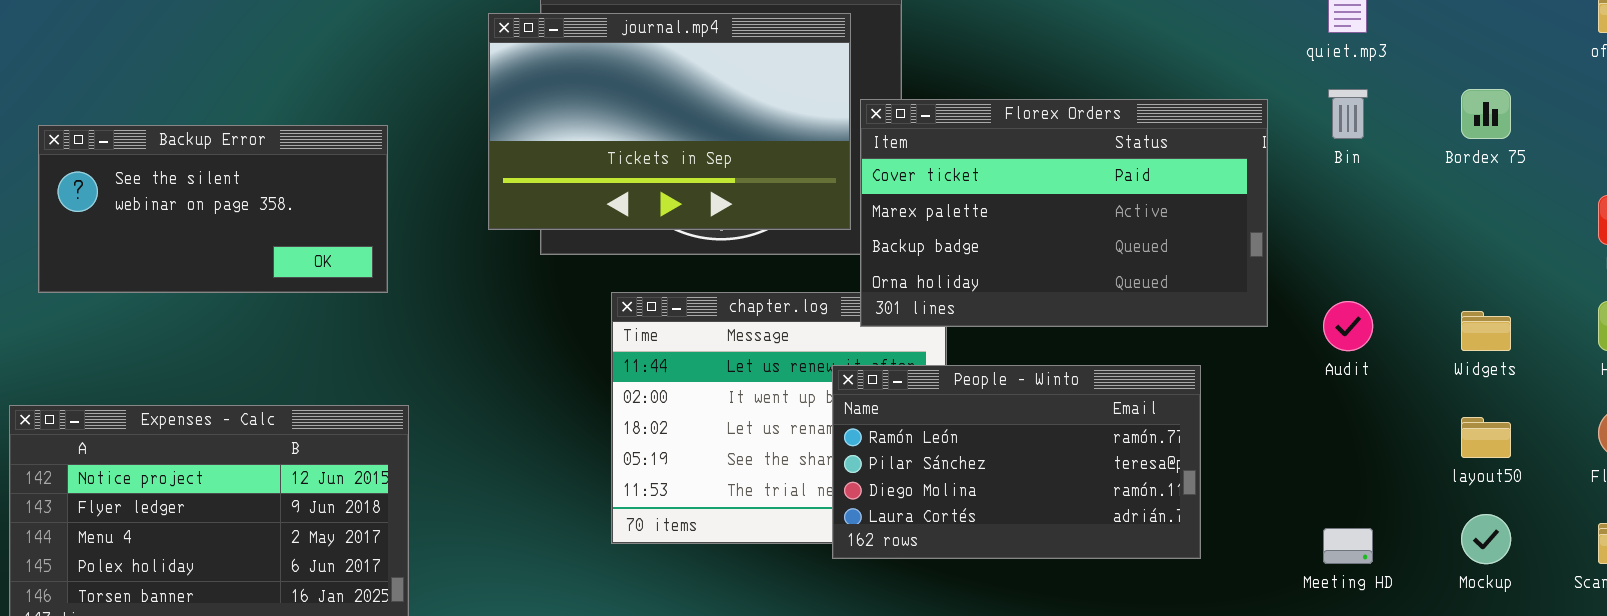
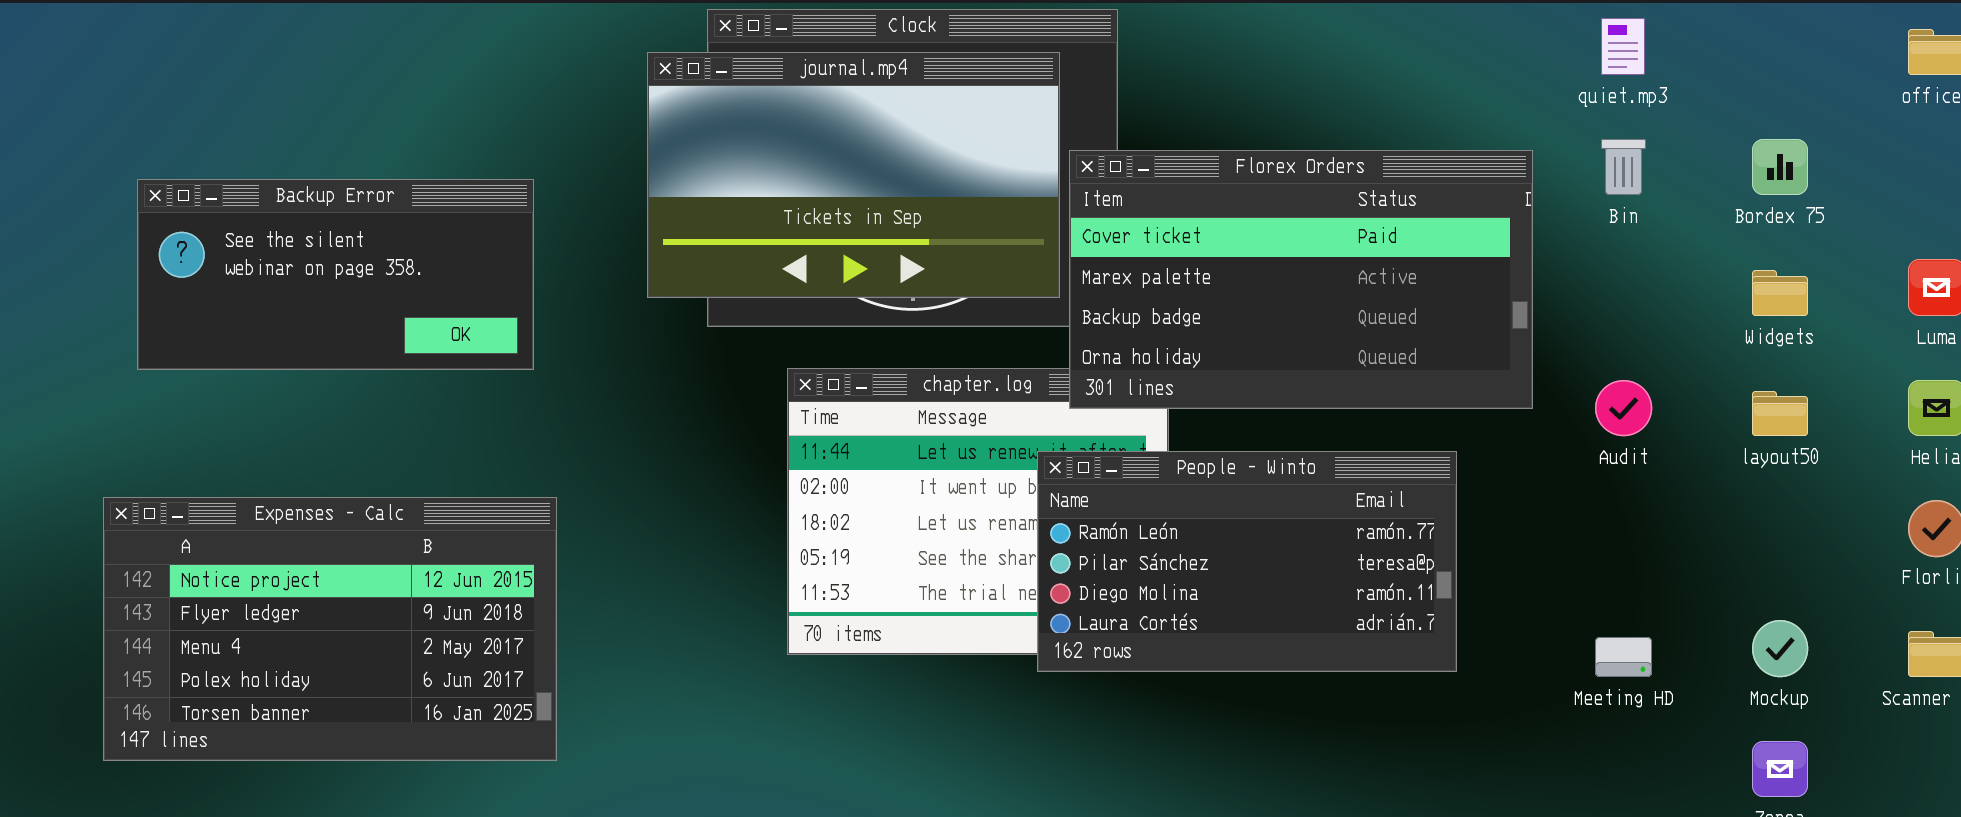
Widgets: [1461,311,1511,351] -> [1752,270,1808,316], moved
layout50: [1461,417,1511,458] -> [1752,391,1808,436], moved

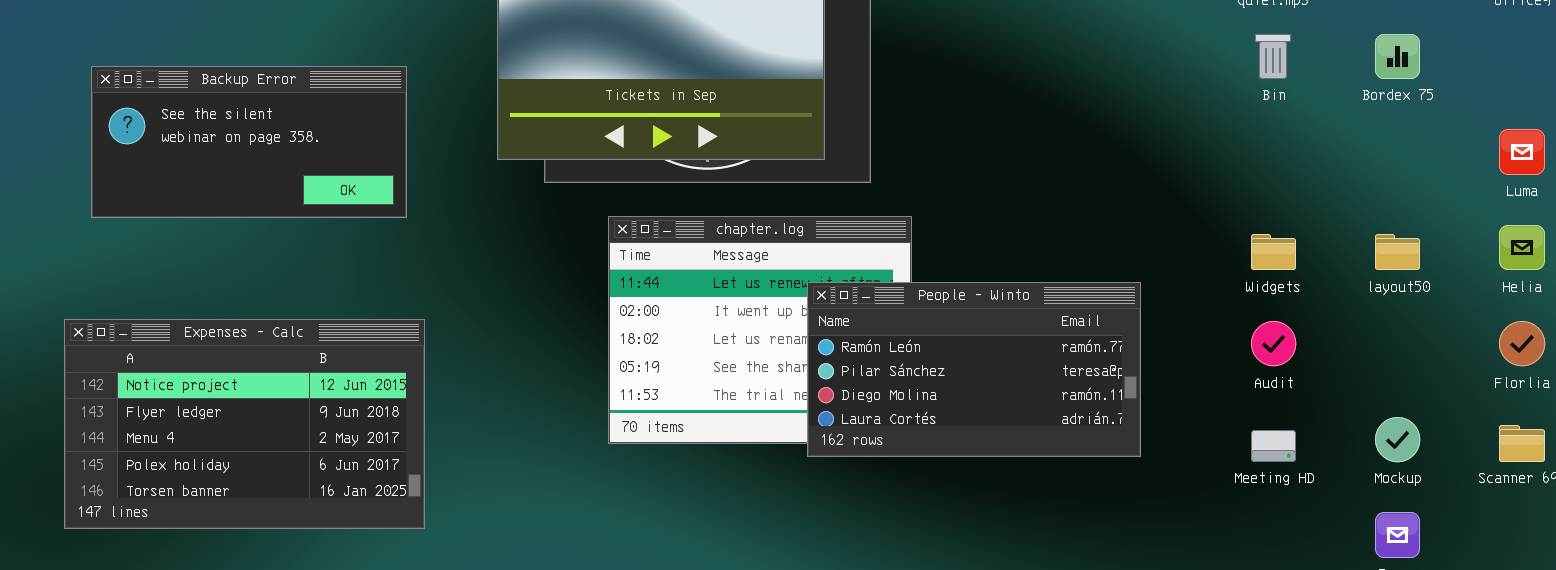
Florex Orders: [1069,150,1533,409] -> none, closed
Widgets: [1752,270,1808,316] -> [1251,234,1296,270], moved
Audit: [1595,380,1652,436] -> [1251,321,1296,366], moved

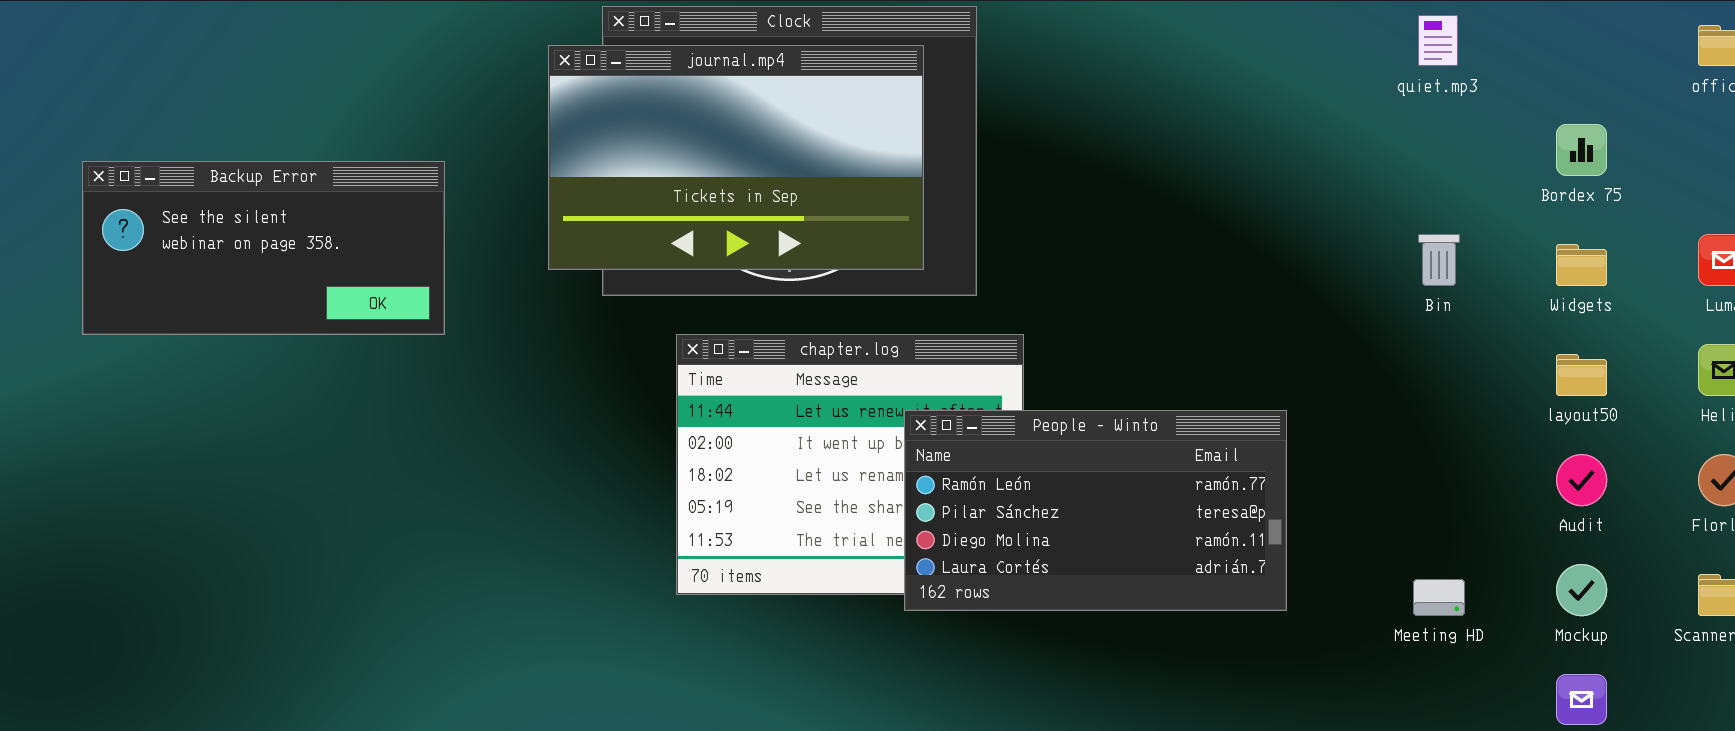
Bin: [1255,34,1291,79] -> [1418,234,1460,286], moved
Widgets: [1251,234,1296,270] -> [1556,244,1607,286], moved
Expenses - Calc: [64,319,425,529] -> none, closed
Audit: [1251,321,1296,366] -> [1556,454,1607,506], moved

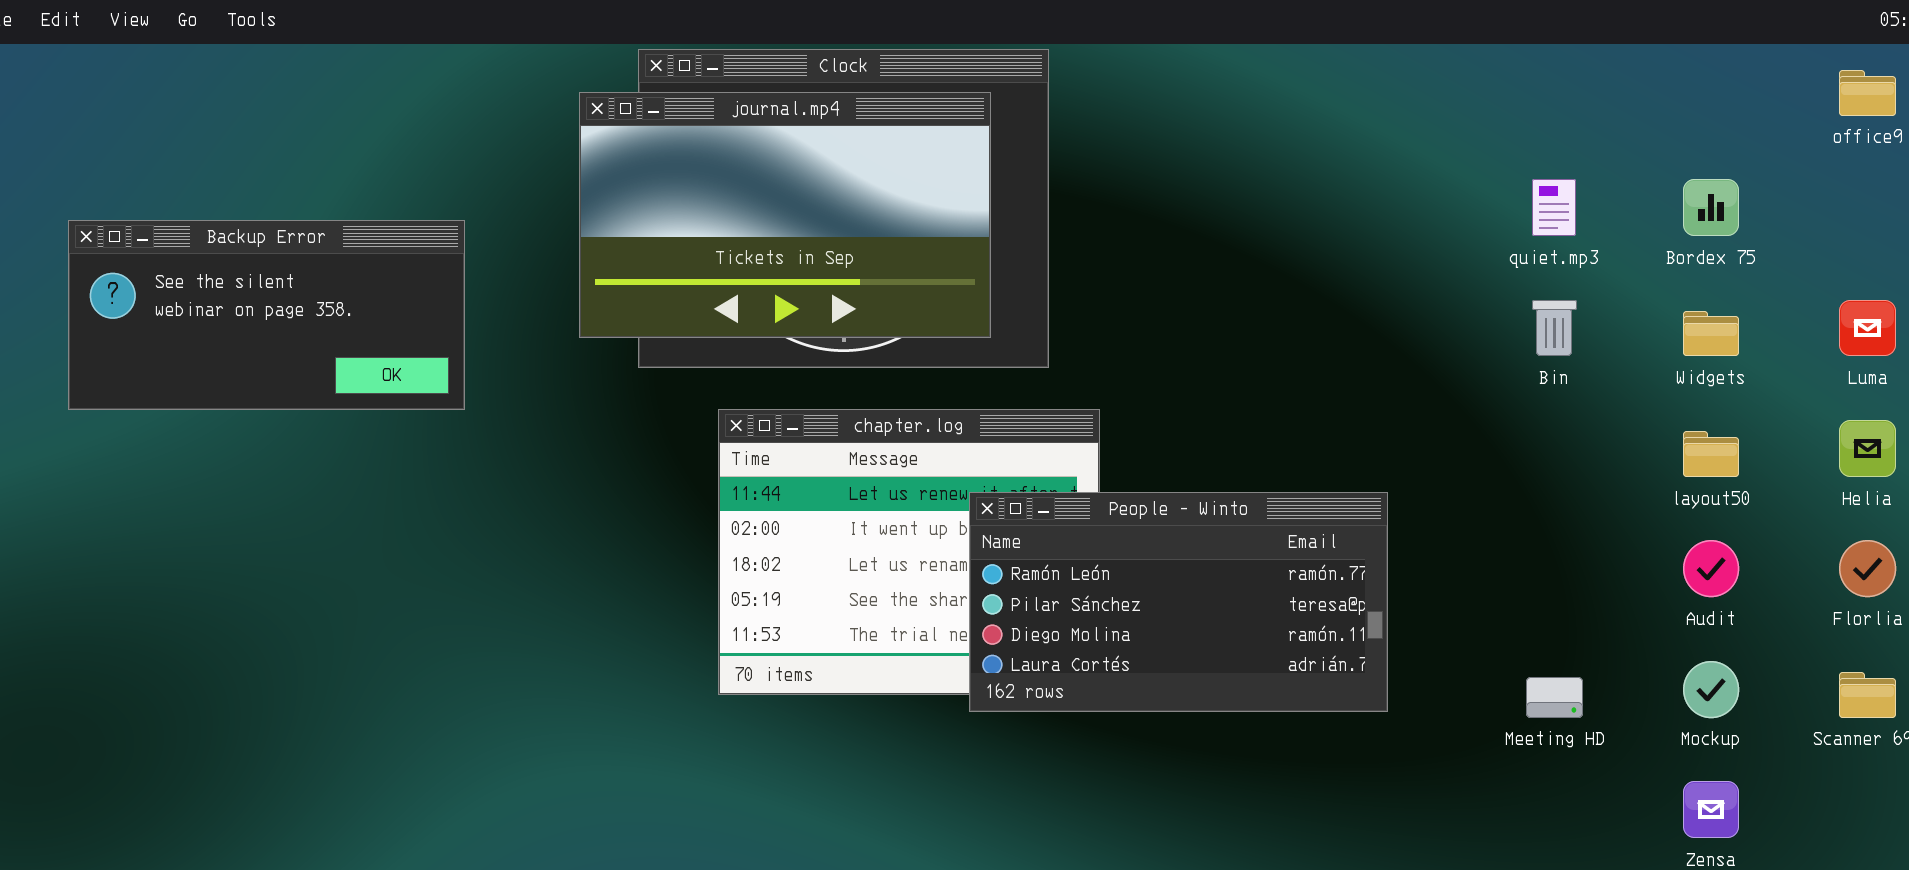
quiet.mp3: [1418,15,1458,66] -> [1532,179,1576,236], moved

